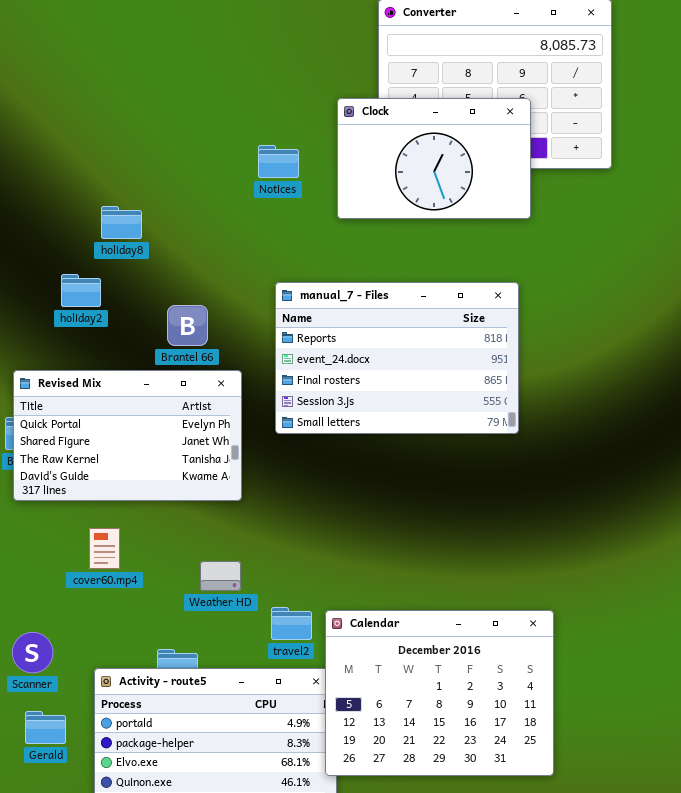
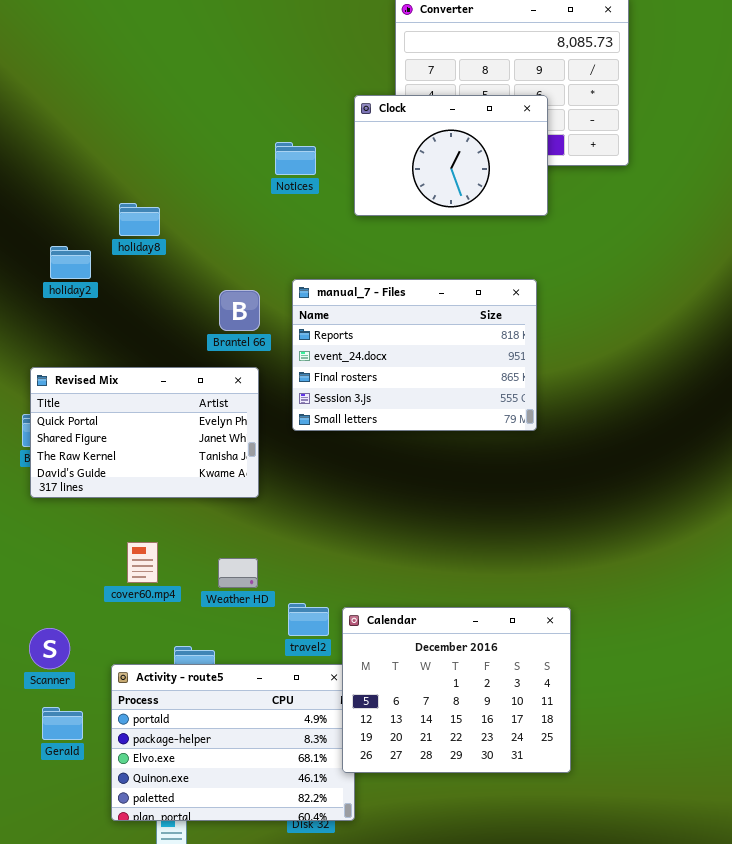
holiday2: [61,274,101,307] -> [50,246,91,279], moved
Brantel 66: [167,305,208,346] -> [219,290,260,331], moved
cover60.mp4: [89,528,120,569] -> [127,542,158,583], moved

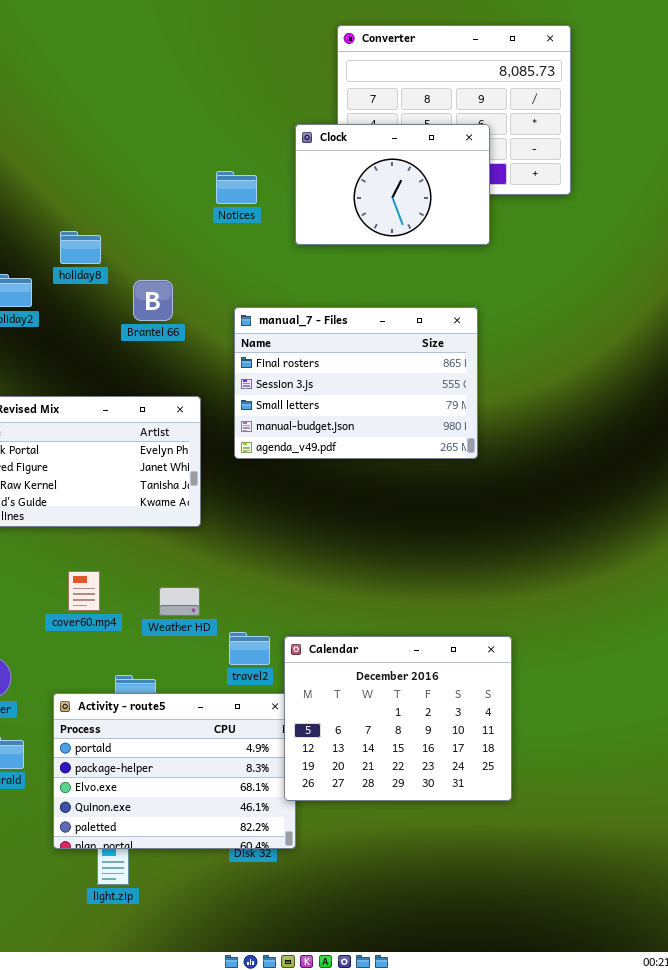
manual_7 - Files: [292,279,537,431] -> [234,307,478,459], scrolled down 2 rows
Brantel 66: [219,290,260,331] -> [133,280,173,321], moved

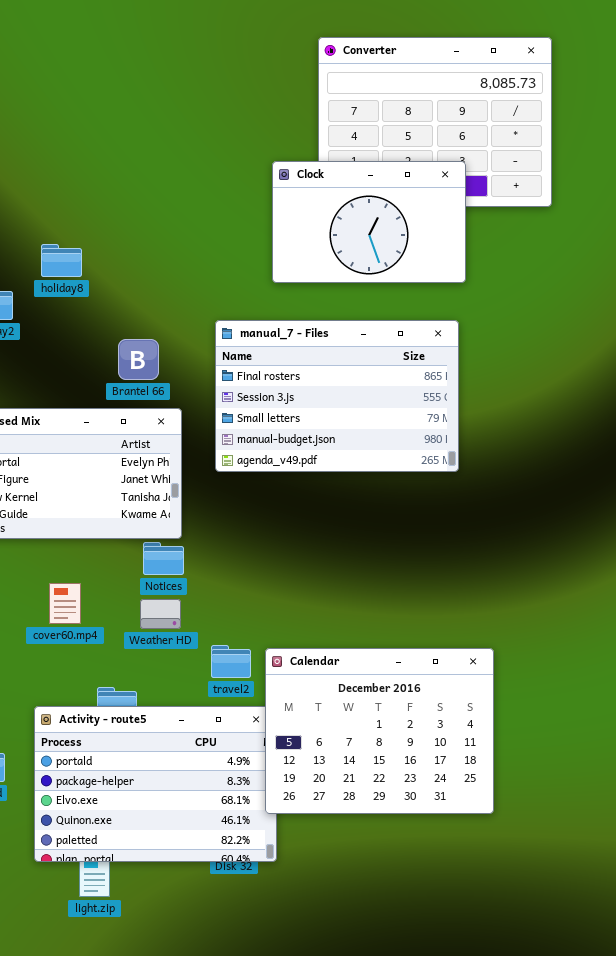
Clock: [295,124,490,245] -> [272,161,466,283], moved
Notices: [216,171,257,204] -> [143,542,184,575], moved
Brantel 66: [133,280,173,321] -> [118,339,159,380], moved

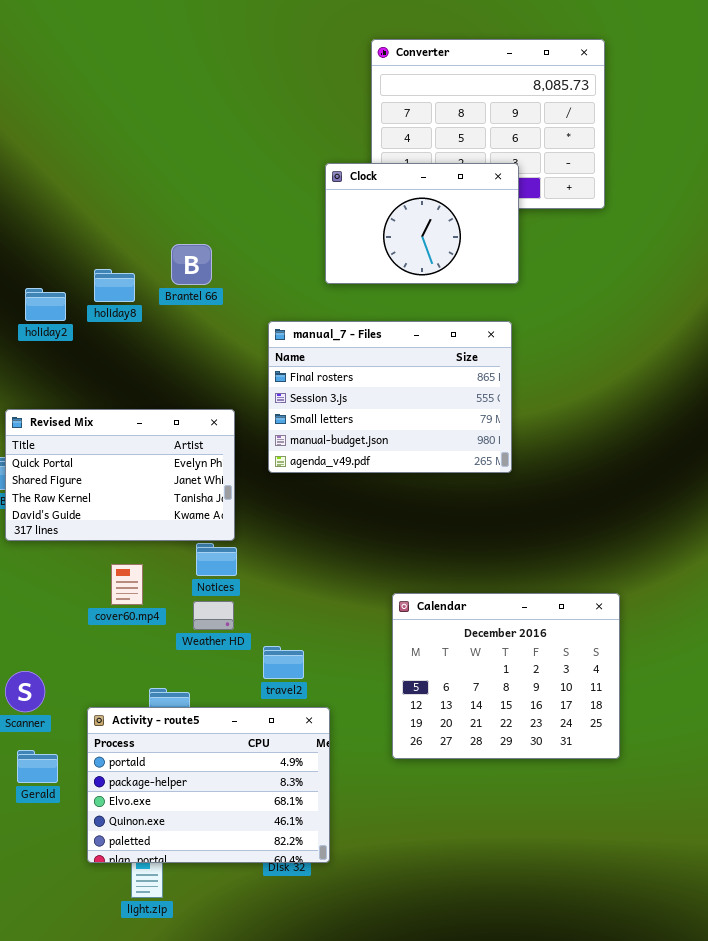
holiday8: [41,244,82,277] -> [94,269,135,302], moved
Brantel 66: [118,339,159,380] -> [171,244,212,285], moved
cover60.mp4: [49,583,81,624] -> [111,564,143,605], moved
Calendar: [265,648,494,814] -> [392,593,620,759], moved

